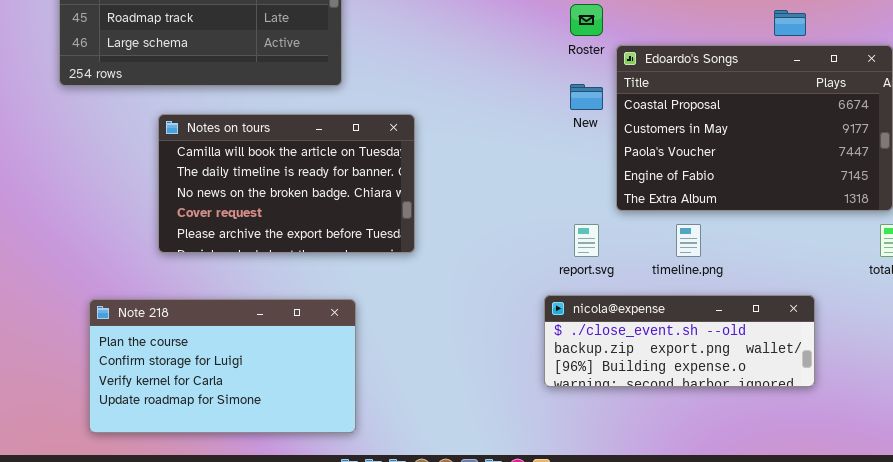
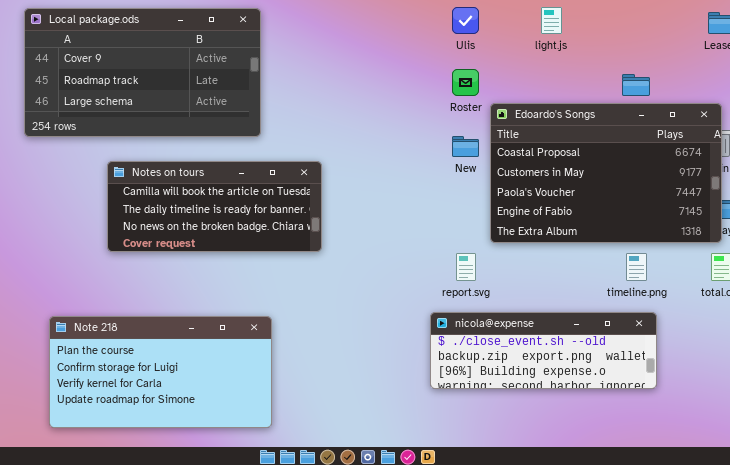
Notes on tours: [158,114,415,253] -> [107,161,322,252], resized
timeline.png: [676,224,701,257] -> [626,253,647,281], moved

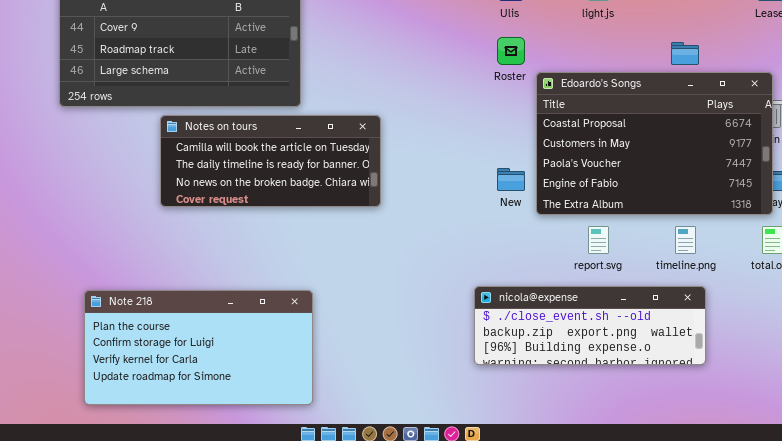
New: [452,136,479,157] -> [497,168,525,191], moved
Notes on tours: [107,161,322,252] -> [160,115,381,207], moved
report.svg: [456,253,476,281] -> [588,226,609,254], moved

